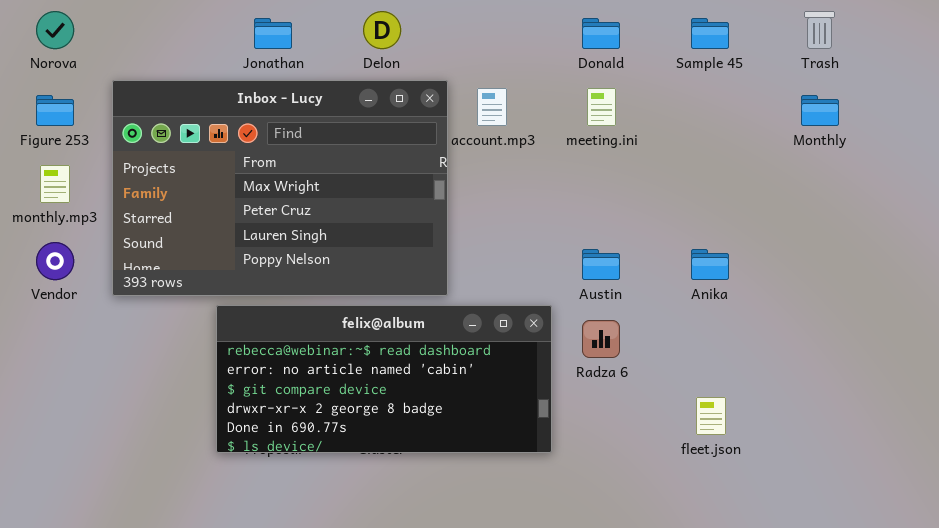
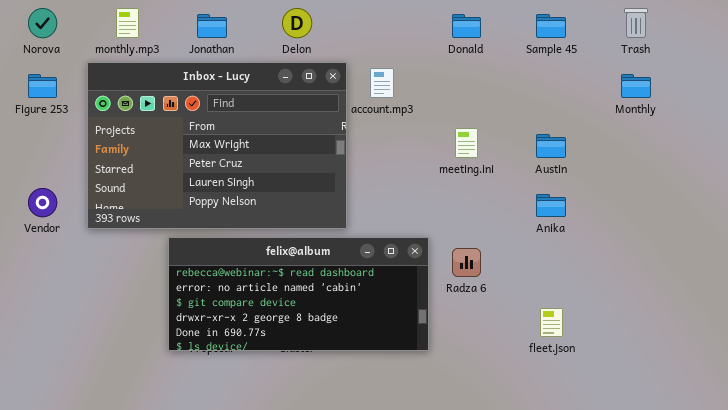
meeting.ini: [587,88,616,126] -> [455,128,478,158], moved
monthly.mp3: [40,165,70,203] -> [116,8,139,38], moved
Austin: [582,249,620,280] -> [536,134,566,158], moved

